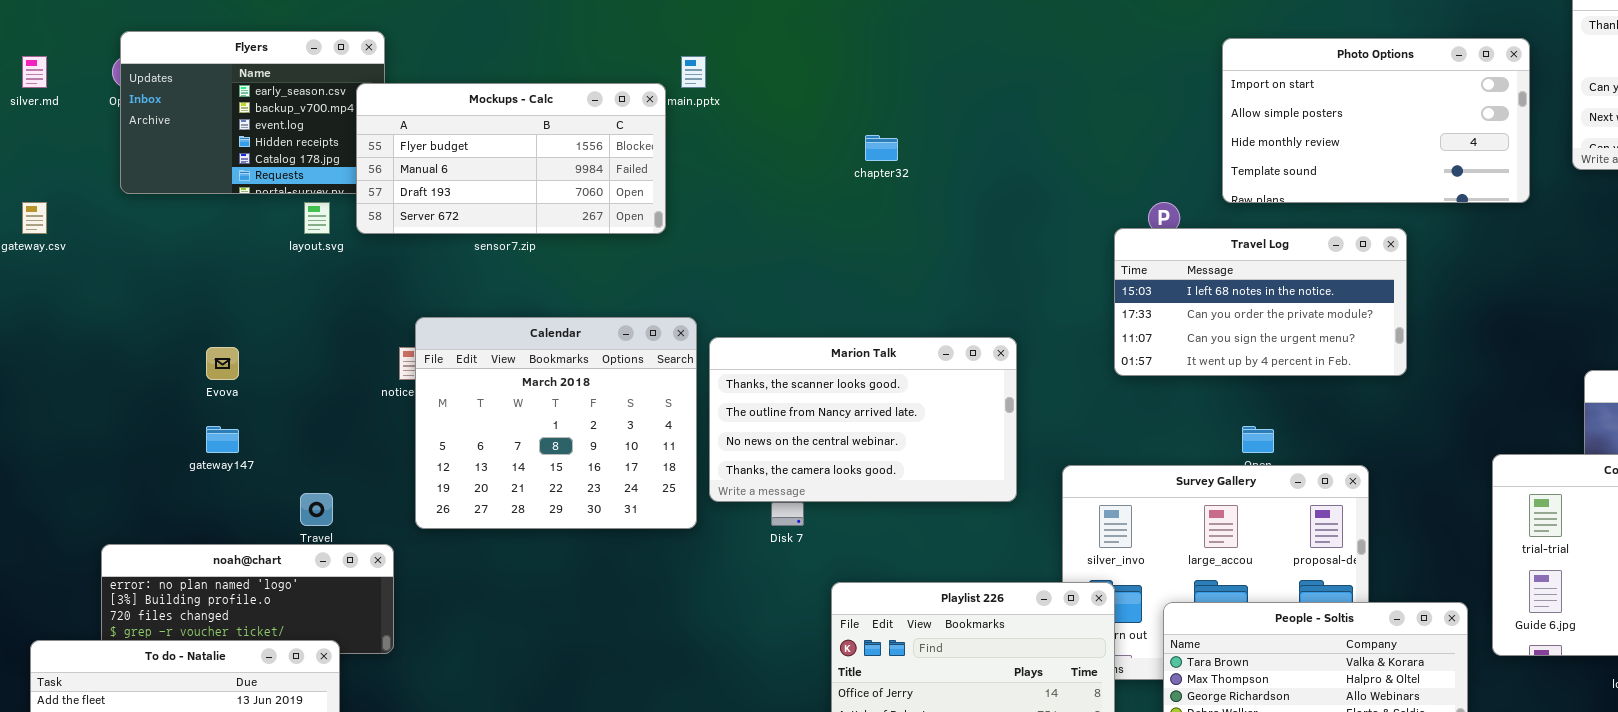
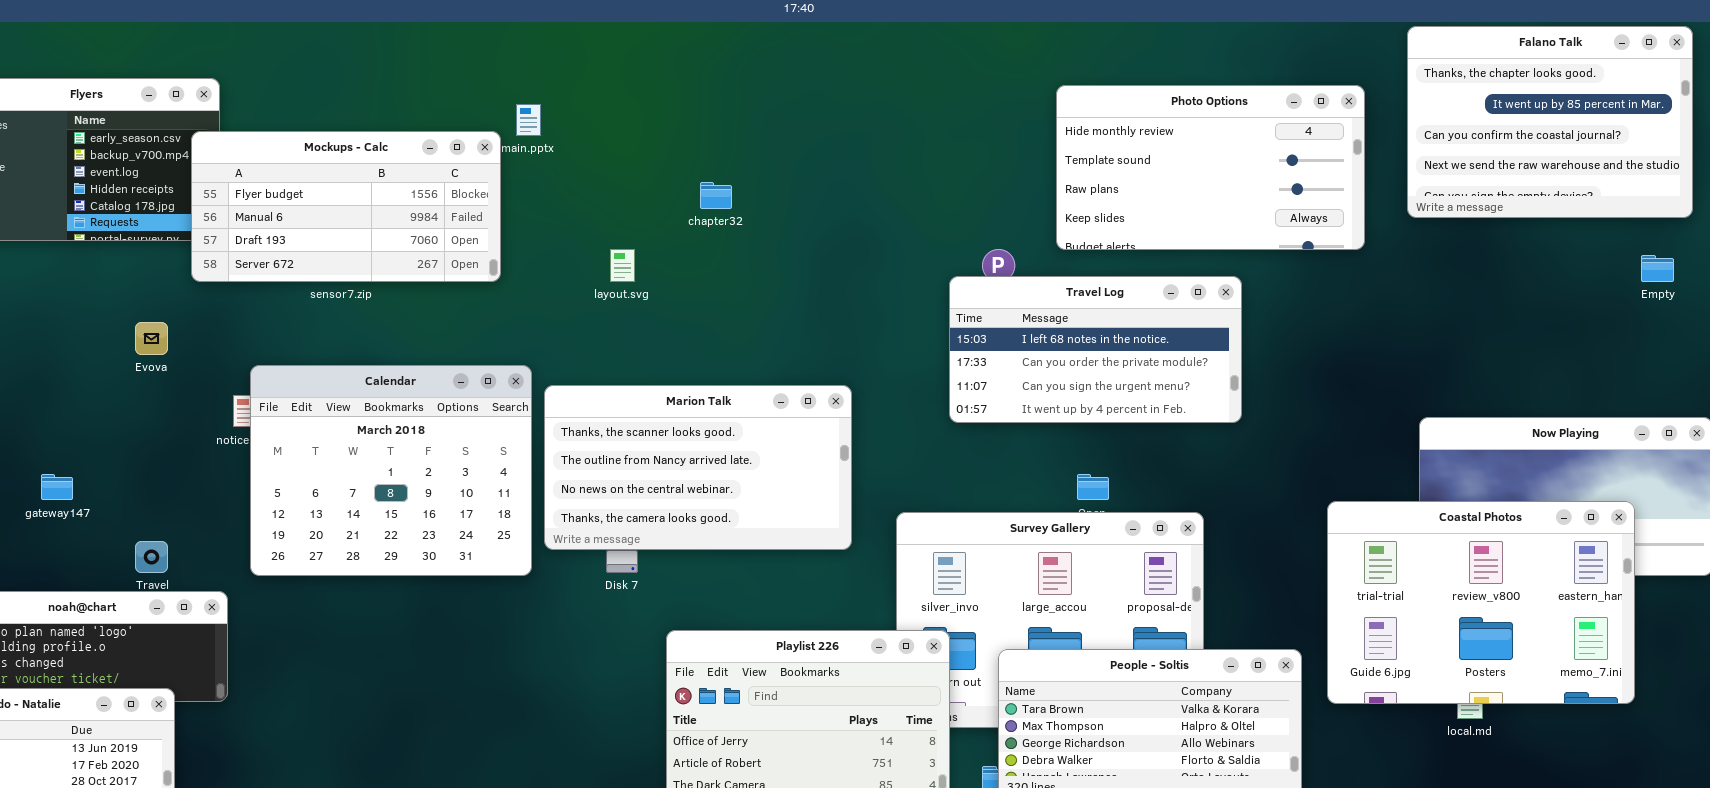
Photo Options: [1222,38,1530,203] -> [1056,85,1365,250], scrolled down 2 rows
layout.svg: [304,202,330,234] -> [610,249,635,282], moved
Evova: [206,347,239,380] -> [135,322,168,355], moved

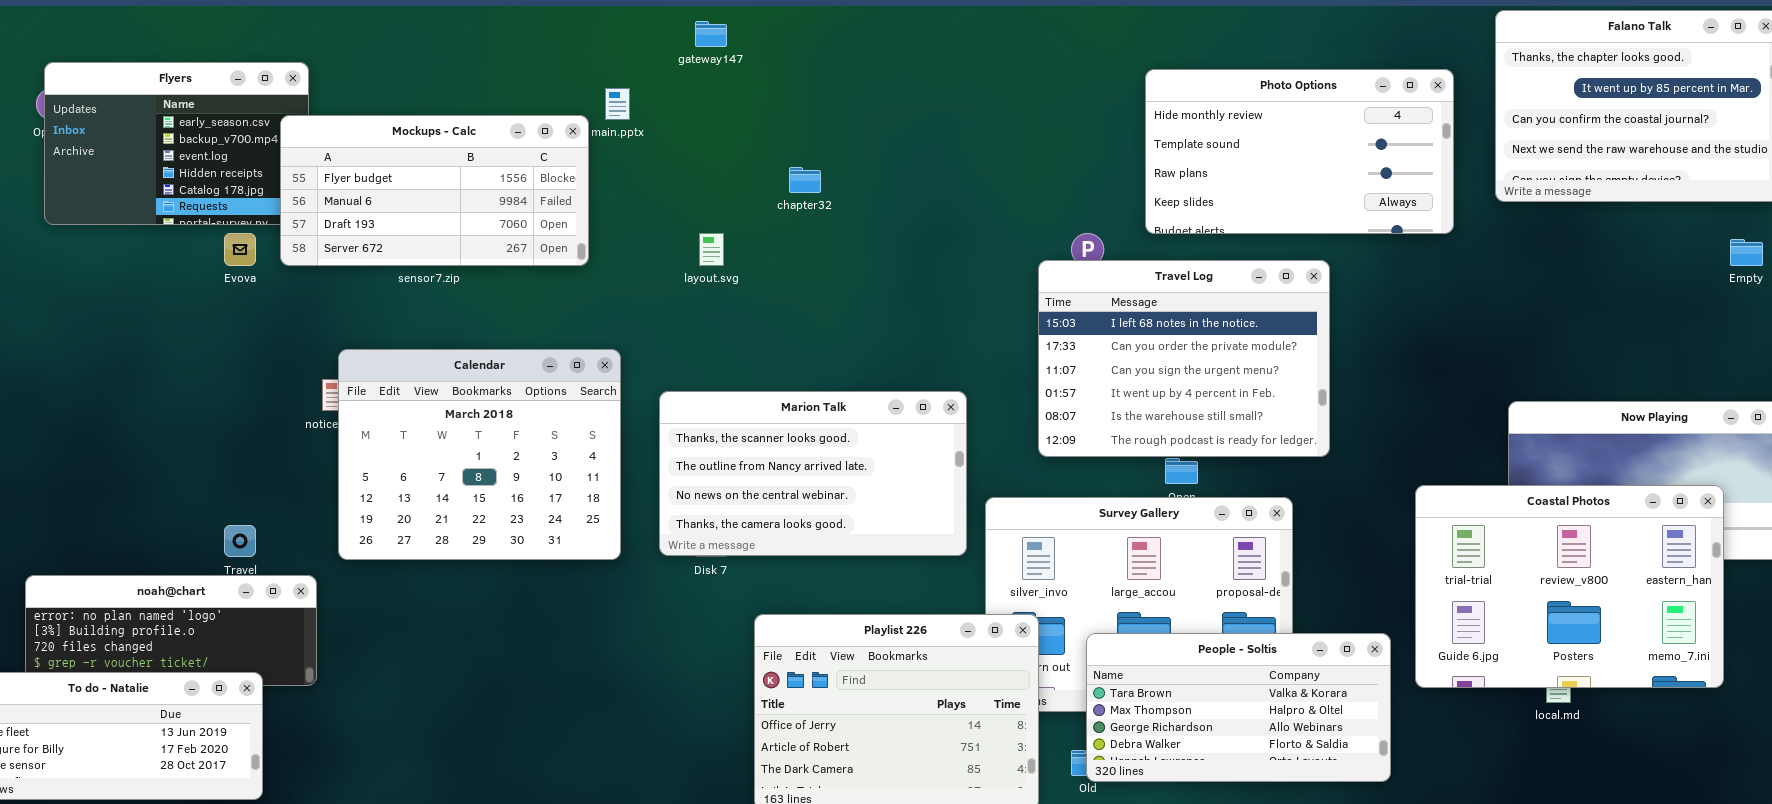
Travel Log: [949,276,1242,423] -> [1038,260,1330,457], resized
Evova: [135,322,168,355] -> [224,233,256,266], moved
Marion Talk: [544,385,852,550] -> [659,391,967,556], moved
gateway147: [41,474,73,500] -> [695,21,727,47], moved

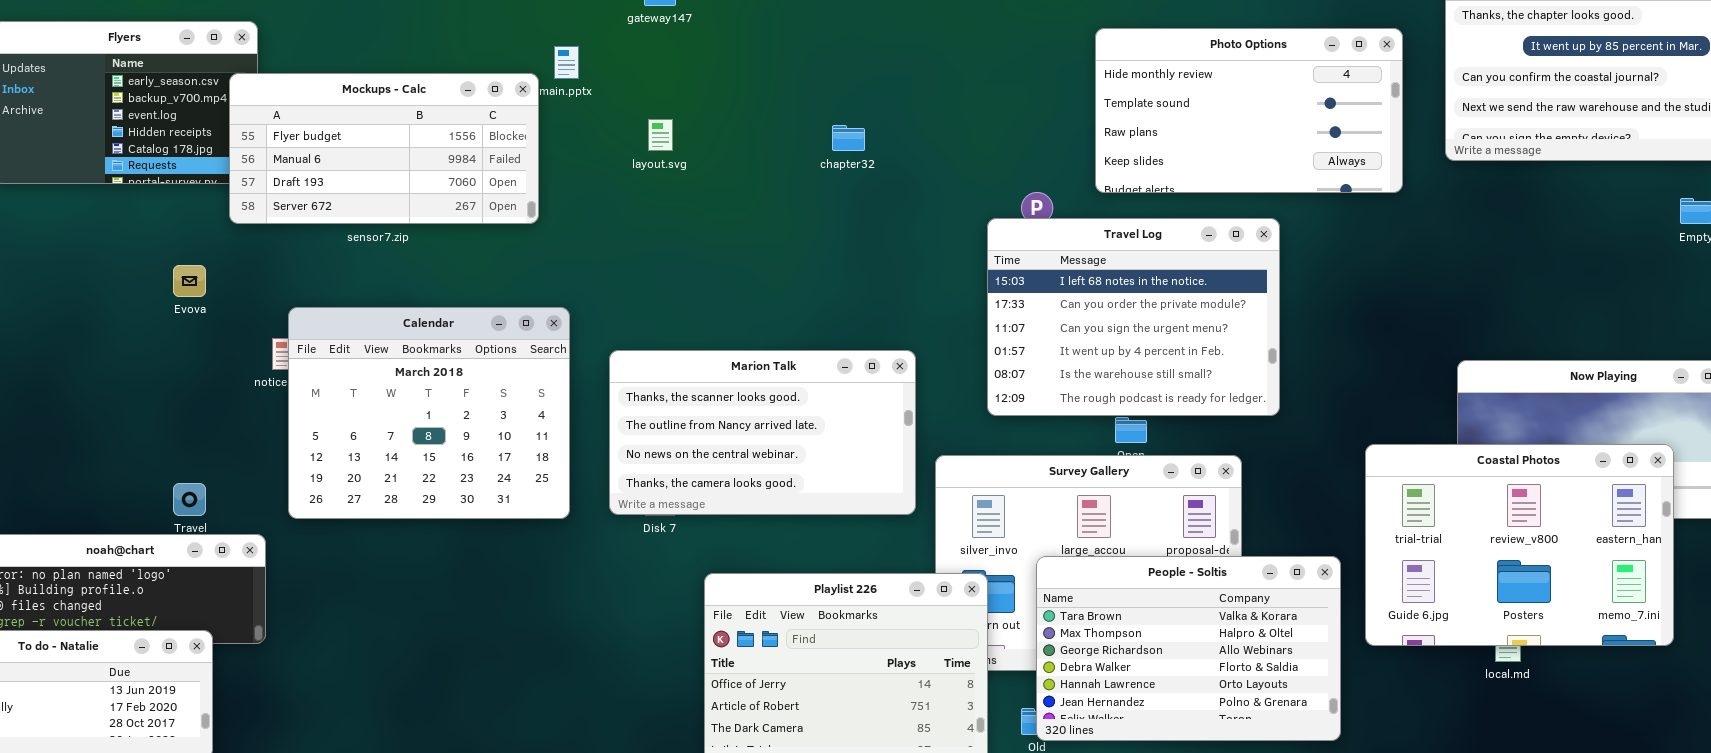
chapter32: [789,167,821,193] -> [832,125,865,151], moved
Evova: [224,233,256,266] -> [173,265,206,297], moved
layout.svg: [699,233,724,266] -> [648,119,673,151], moved
People - Soltis: [1086,633,1391,782] -> [1036,556,1341,741], resized

